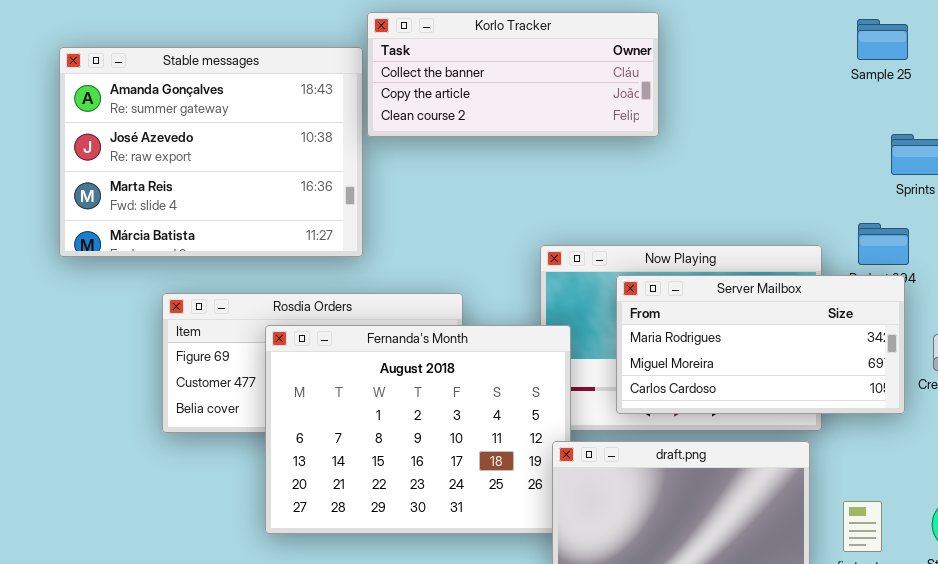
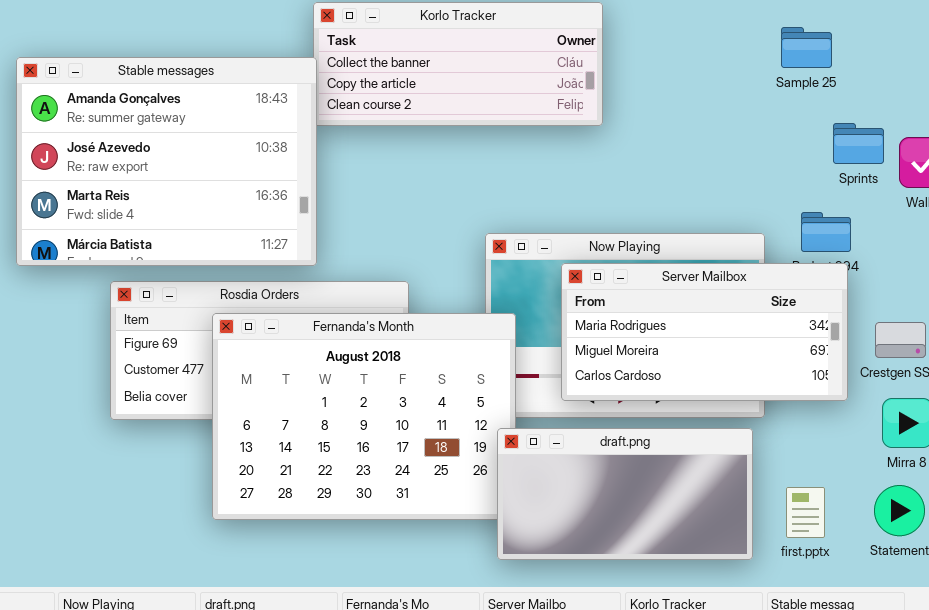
Sample 25: [857,19,908,60] -> [781,27,832,68], moved
Stable messages: [59,47,363,257] -> [16,57,317,266], moved

